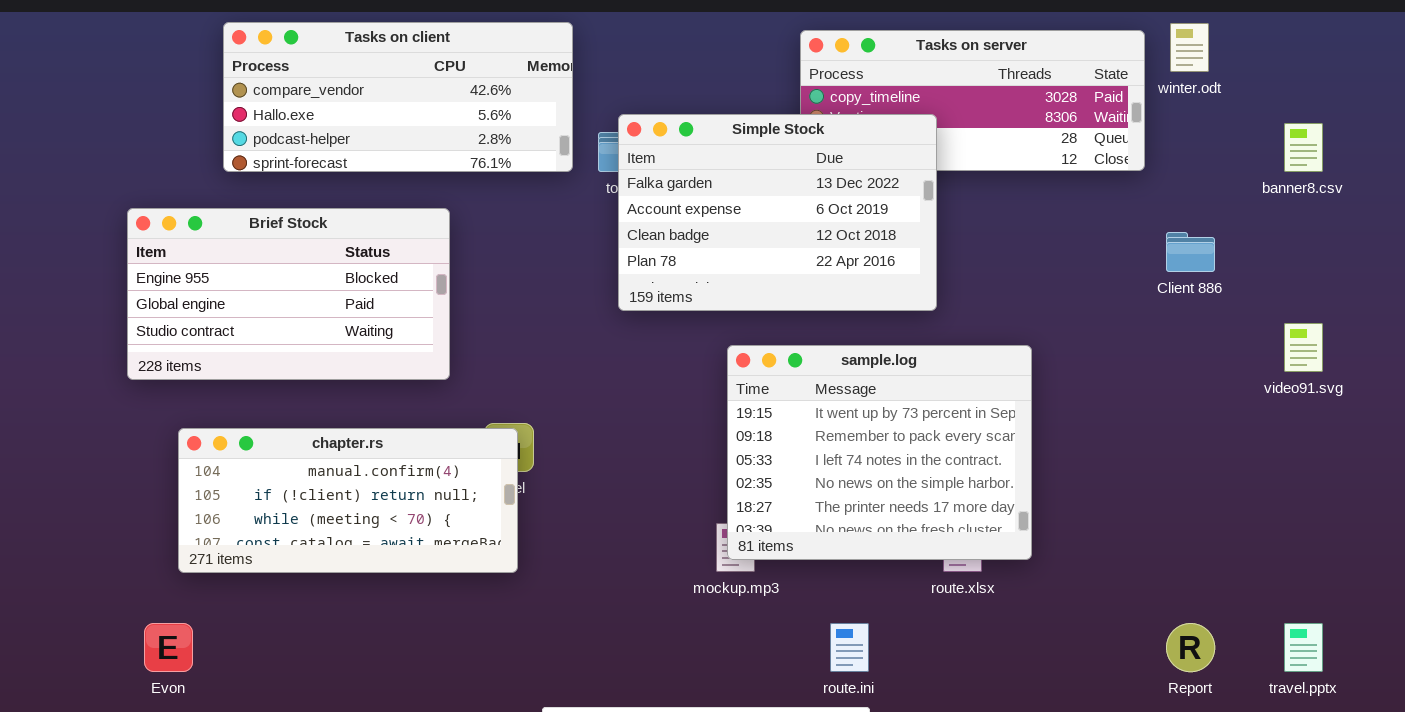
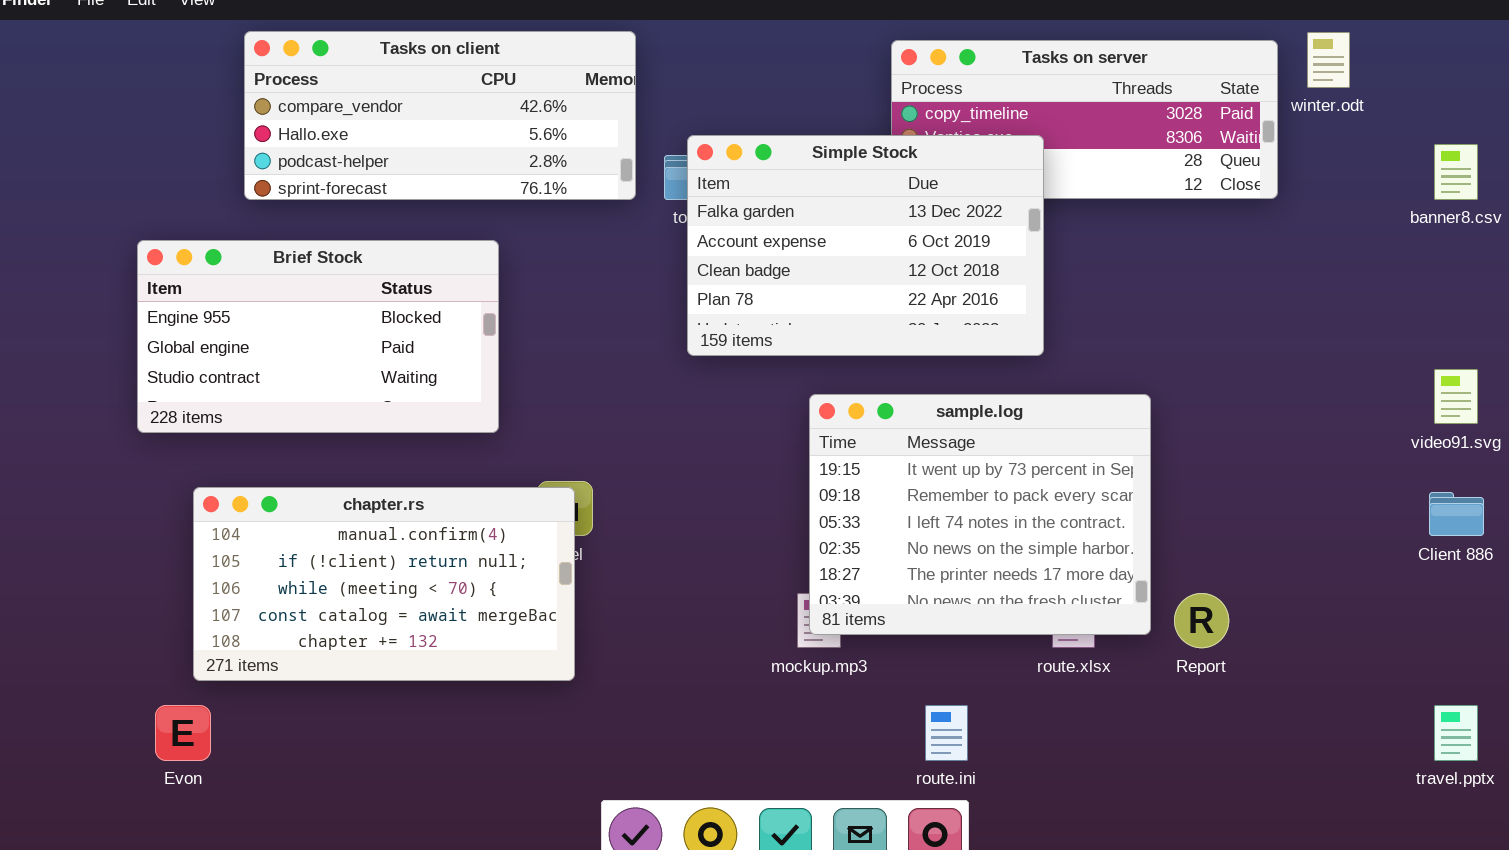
Client 886: [1166,232,1215,272] -> [1429,492,1484,536], moved
chapter.rs: [178,428,518,573] -> [193,487,575,681], resized
Report: [1166,623,1215,672] -> [1174,593,1229,648], moved

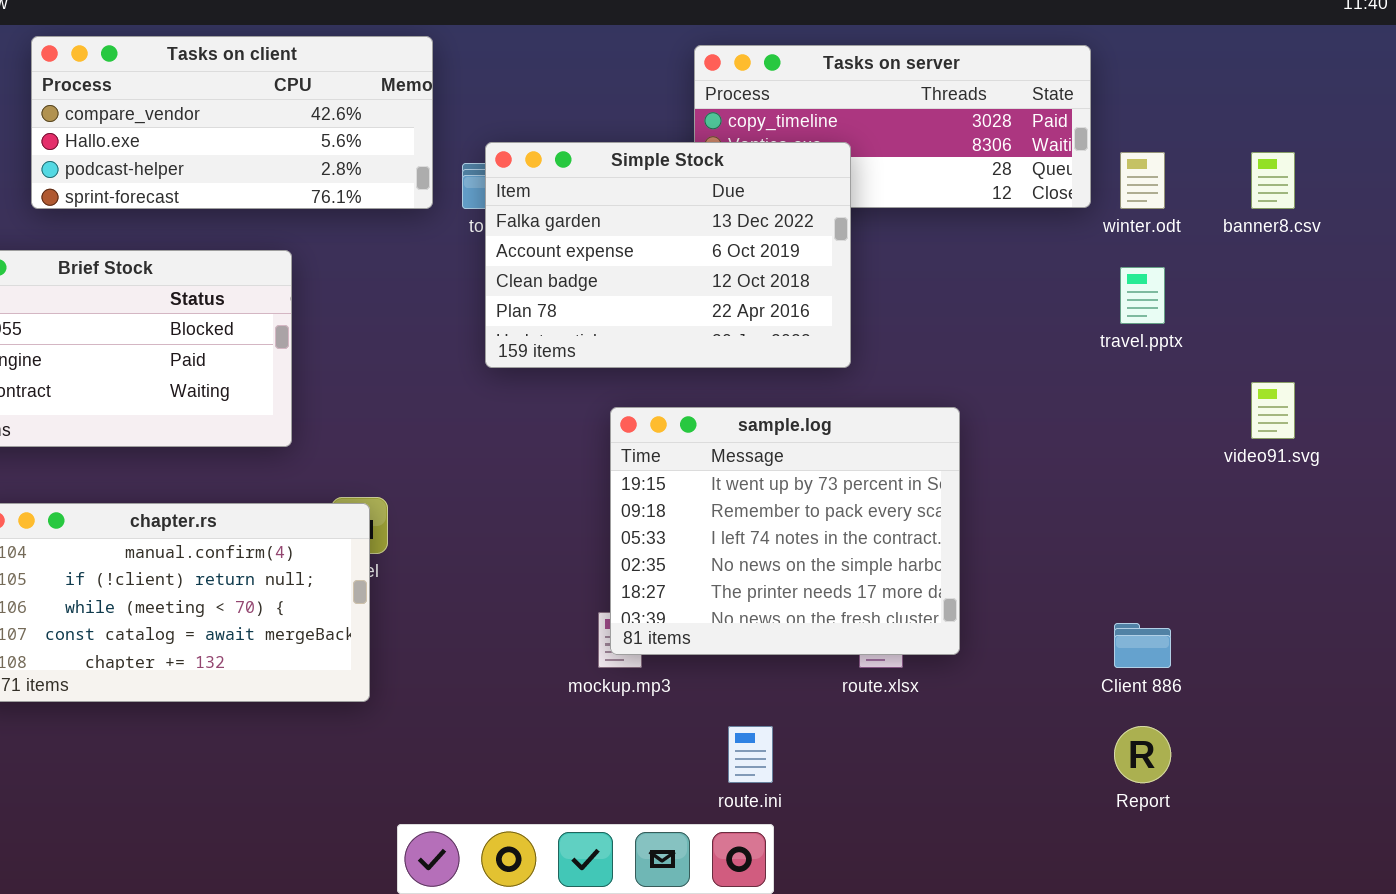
winter.odt: [1307,32,1350,88] -> [1120,152,1165,209], moved
Client 886: [1429,492,1484,536] -> [1114,623,1171,668], moved
Report: [1174,593,1229,648] -> [1114,726,1171,783], moved
travel.pptx: [1434,705,1478,761] -> [1120,267,1165,324], moved

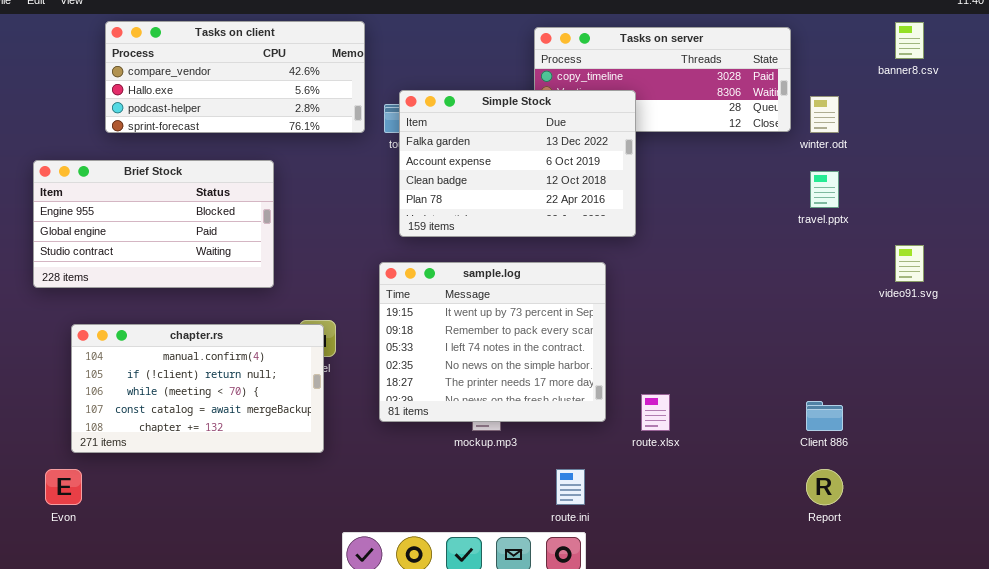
banner8.csv: [1251,152,1295,209] -> [895,22,924,59], moved
sample.log: [610,407,960,655] -> [379,262,606,422], moved

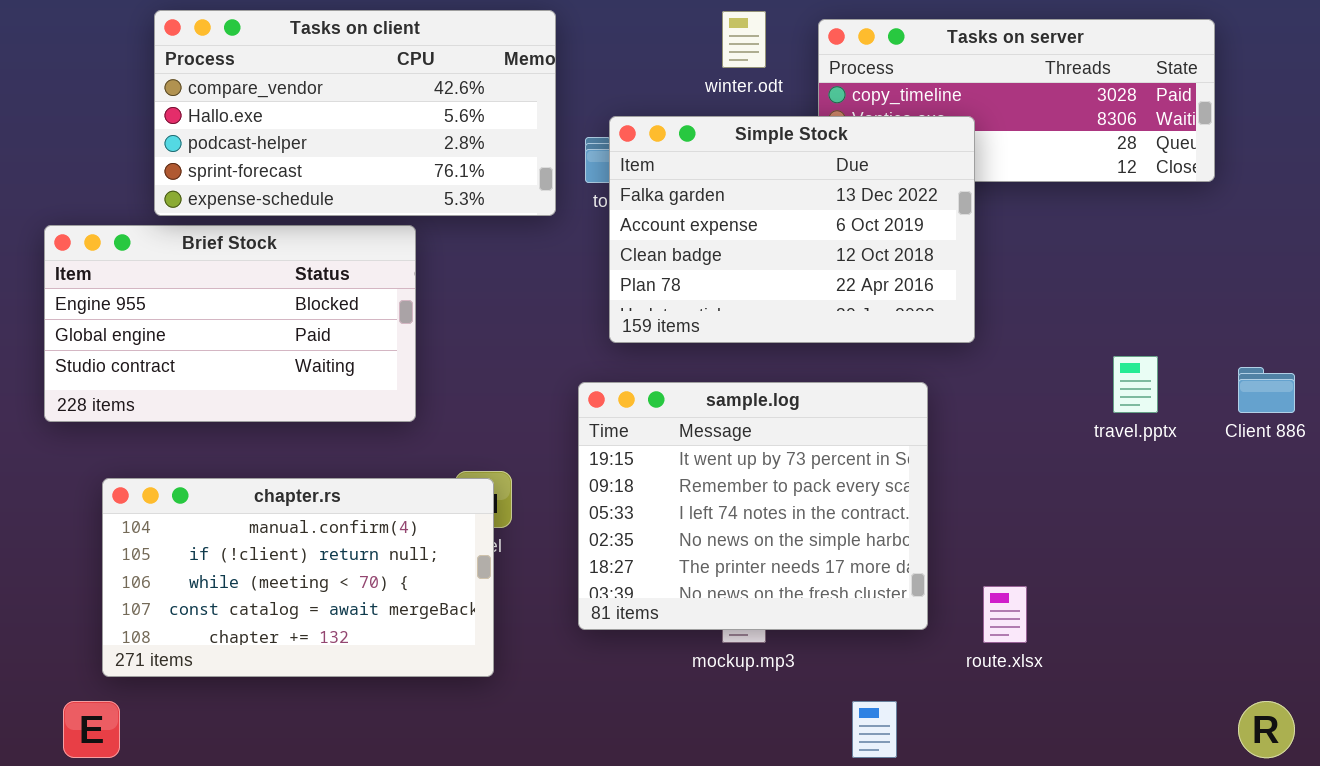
Tasks on client: [105,21,365,133] -> [154,10,556,216], resized
winter.odt: [810,96,839,133] -> [722,11,766,68], moved
travel.pptx: [810,171,839,208] -> [1113,356,1158,413], moved
Client 886: [806,401,843,431] -> [1238,367,1295,413], moved

